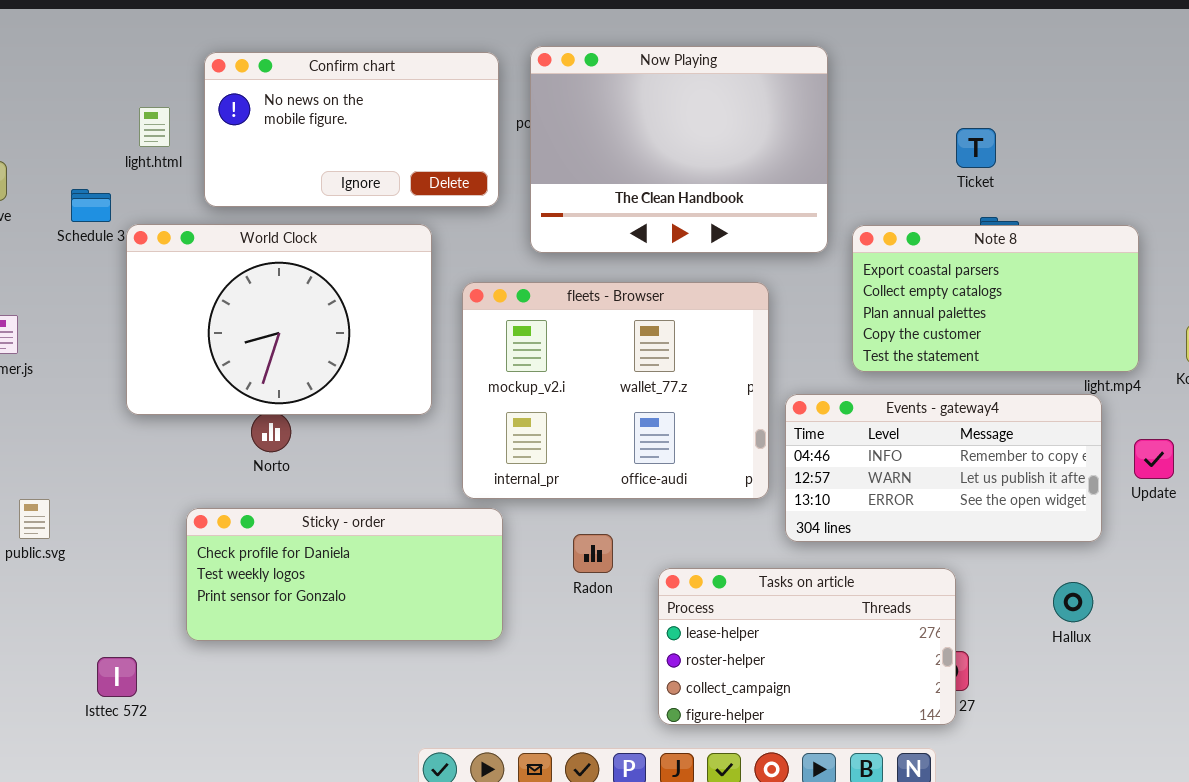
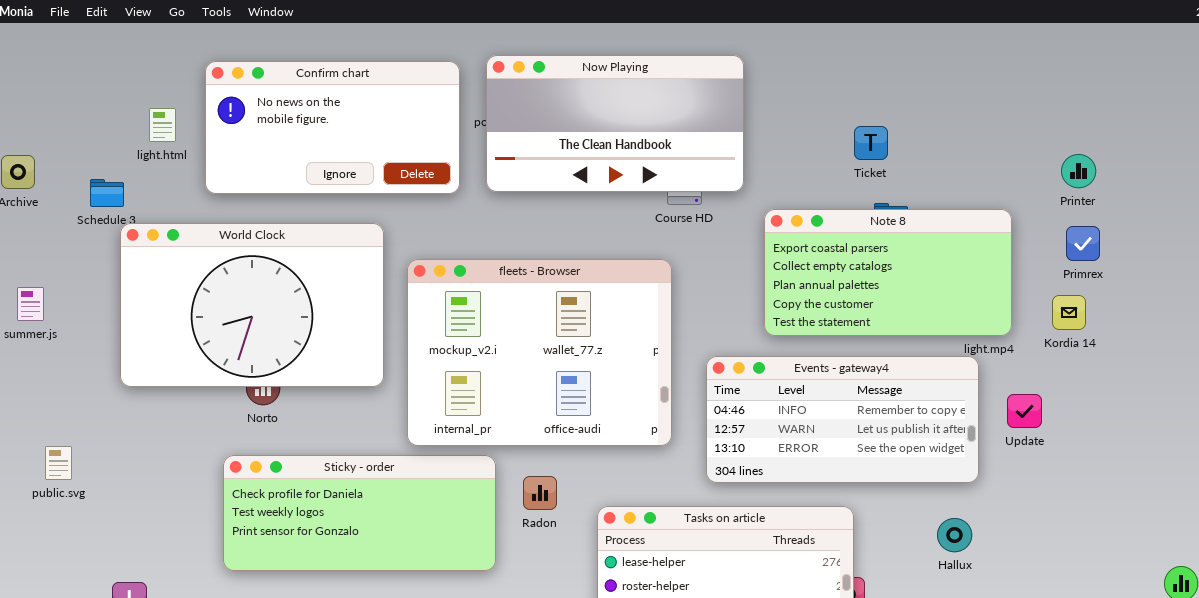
Now Playing: [530,46,828,253] -> [486,55,744,192], resized
World Clock: [126,224,432,415] -> [120,223,384,387], moved
fleets - Browser: [462,282,769,499] -> [407,259,672,446], moved
Sticky - order: [186,508,503,641] -> [223,455,496,571], moved

